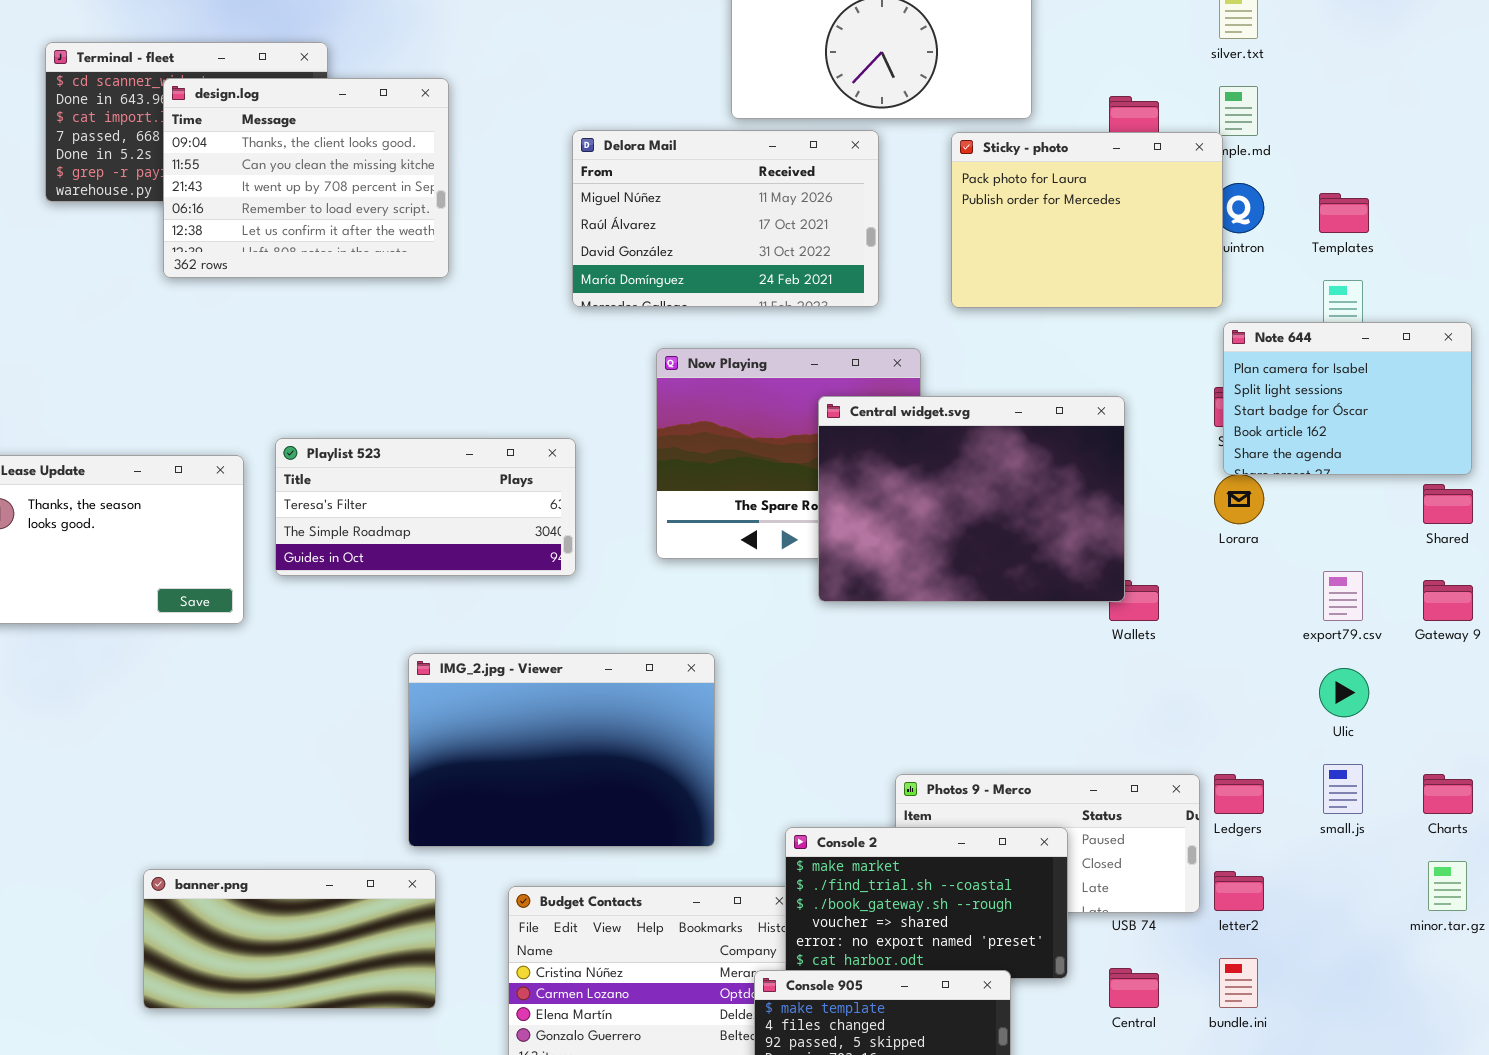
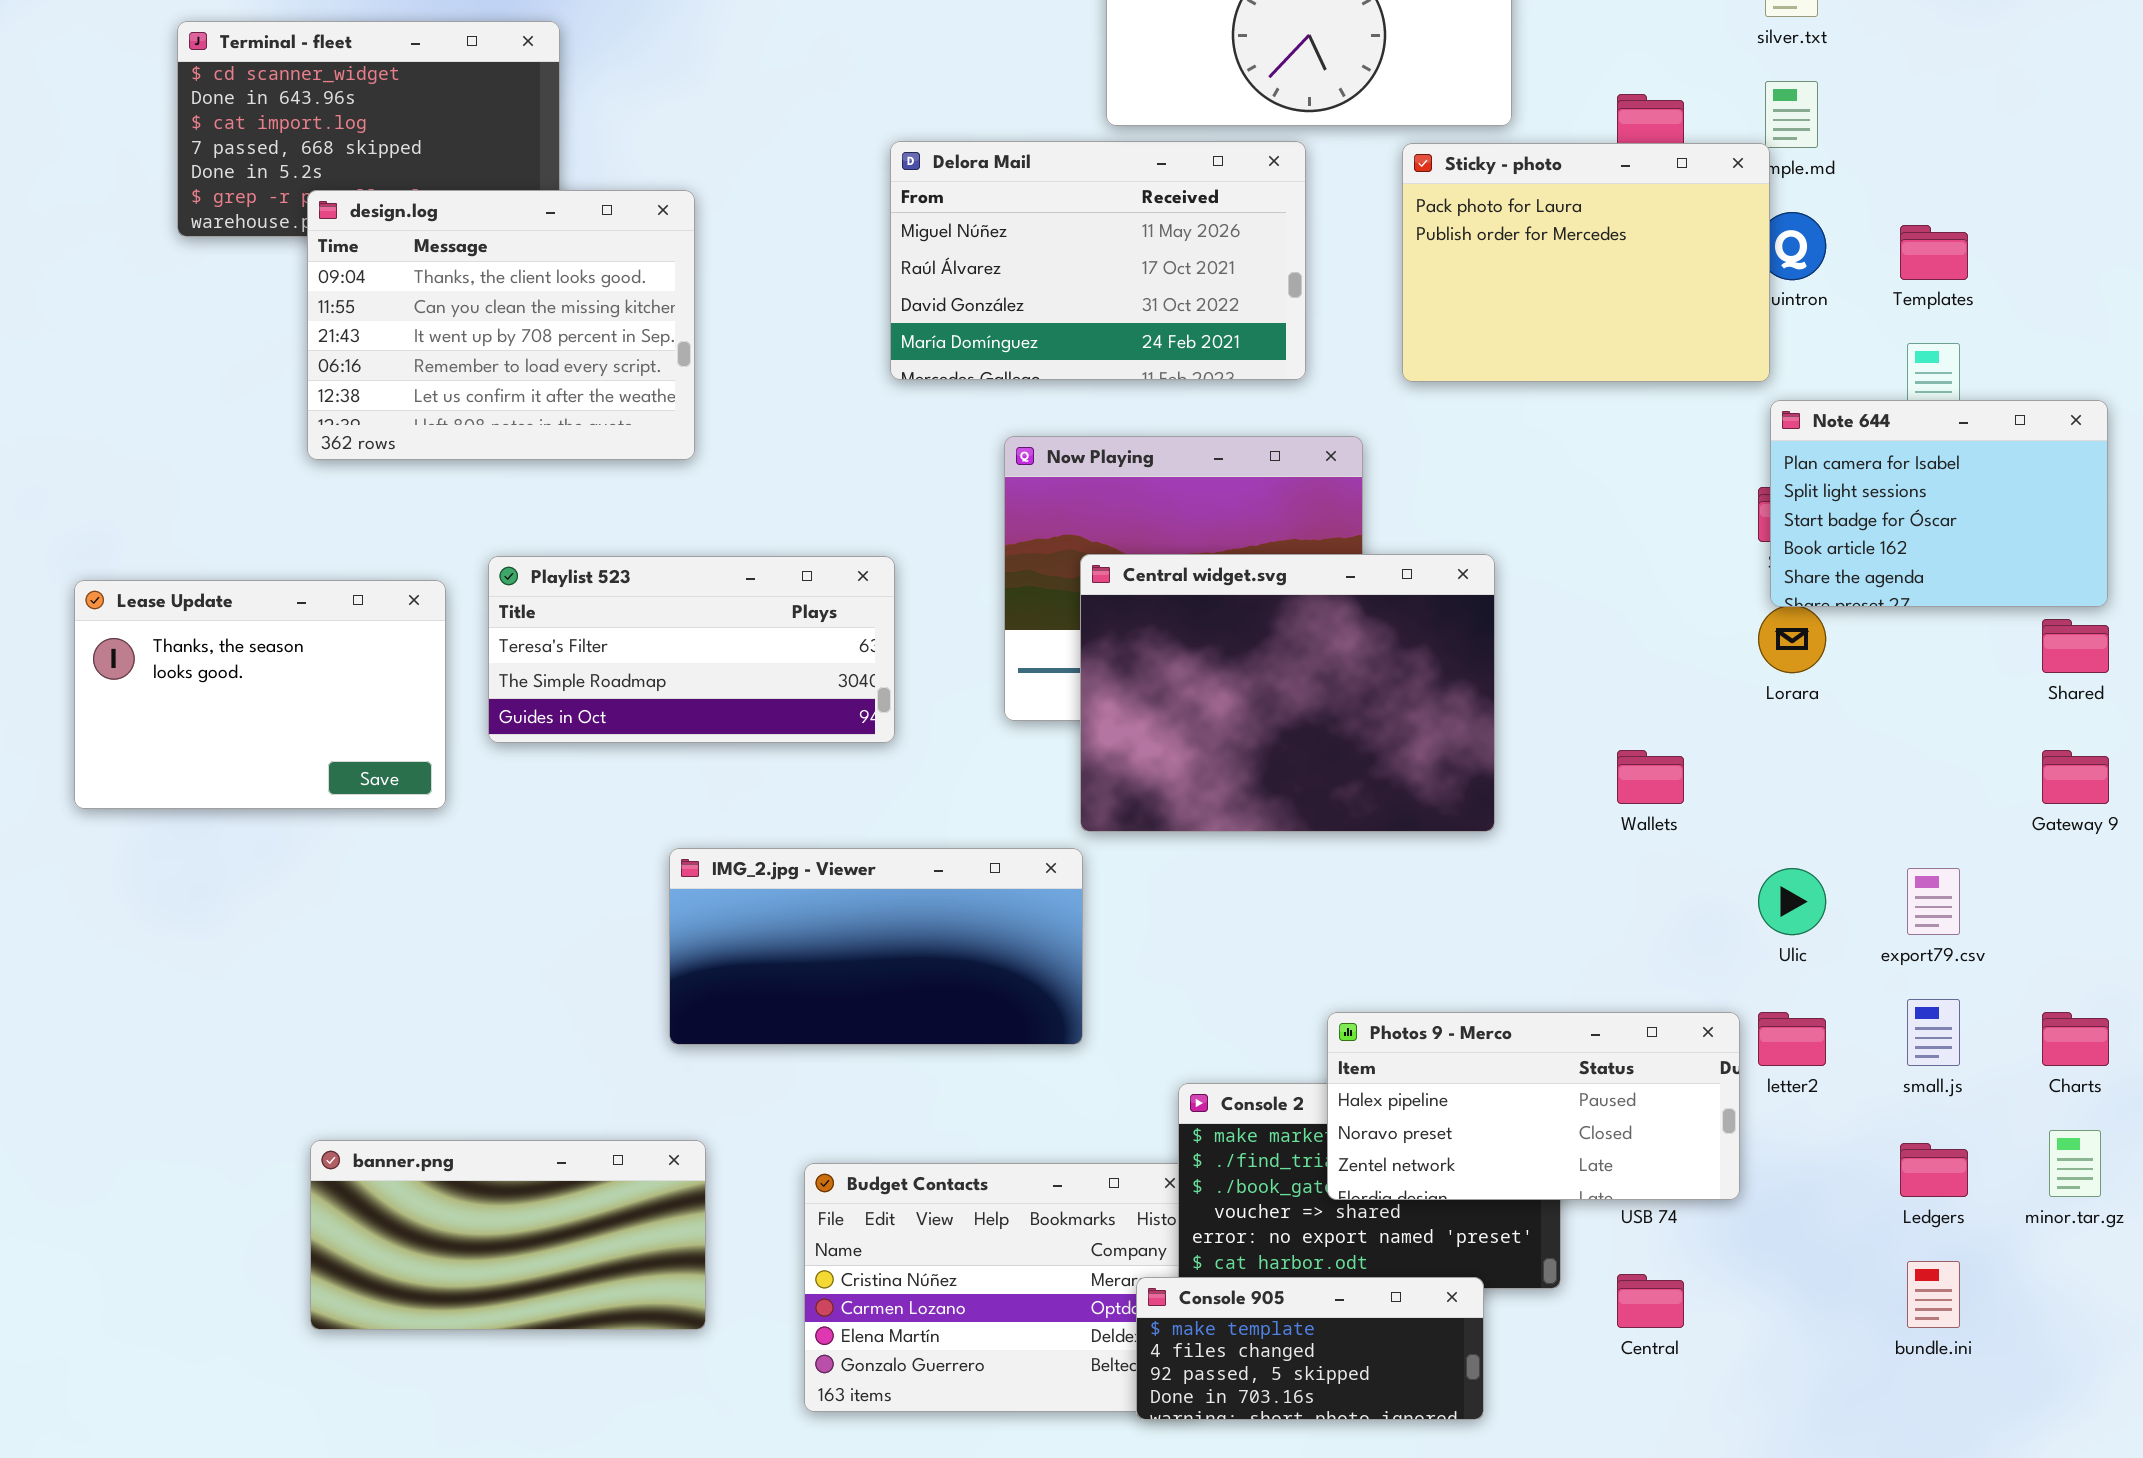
design.log: [163,78,449,278] -> [307,190,695,460], moved
Central widget.svg: [818,396,1125,602] -> [1080,554,1495,832], moved
export79.csv: [1323,571,1363,621] -> [1907,868,1960,935], moved
IMG_2.jpg - Viewer: [408,653,715,847] -> [669,848,1083,1045], resized
Ulic: [1319,668,1369,717] -> [1758,868,1826,935], moved
Photos 9 - Merco: [895,774,1200,913] -> [1327,1012,1740,1200], raised
Ledgers: [1214,774,1264,814] -> [1900,1143,1968,1197], moved
letter2: [1214,871,1264,911] -> [1758,1012,1826,1066], moved
bundle.ini: [1219,958,1258,1008] -> [1907,1261,1960,1328], moved

